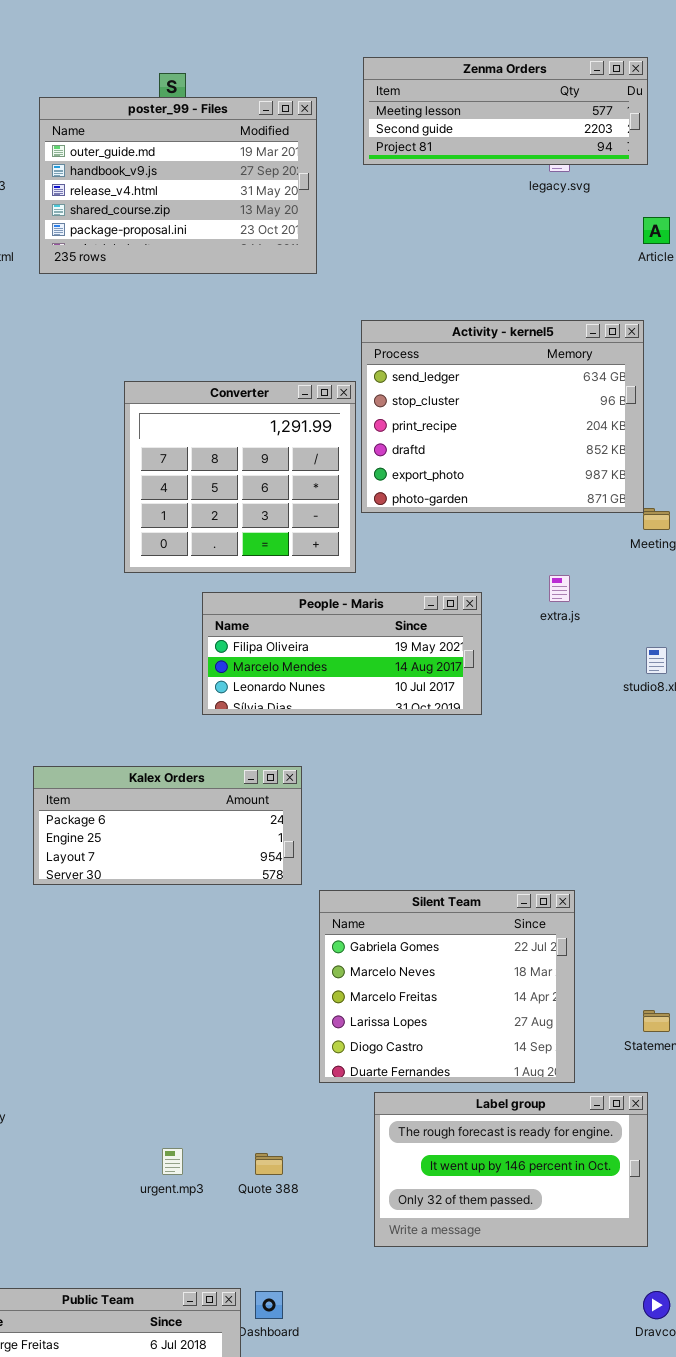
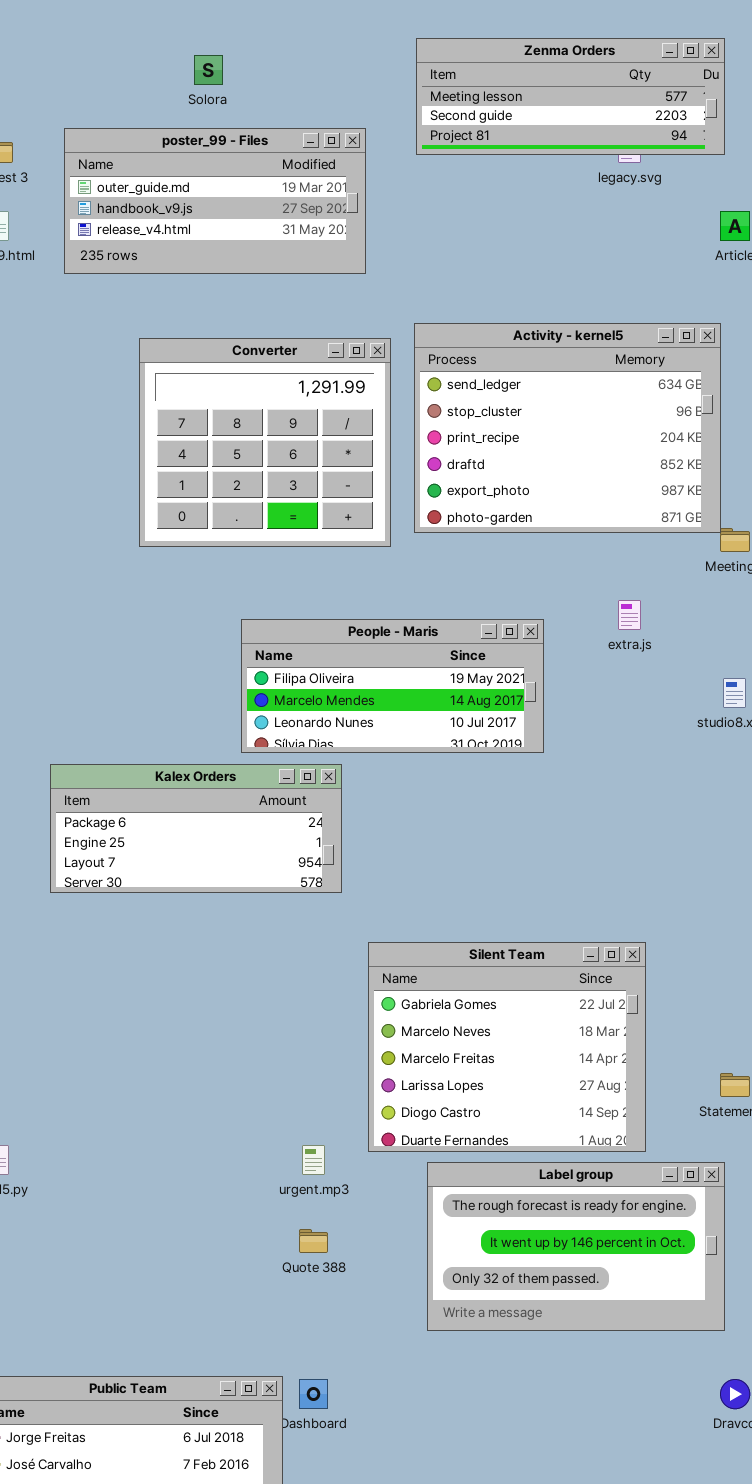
poster_99 - Files: [39,97,317,274] -> [64,128,366,274], resized
Converter: [124,381,356,573] -> [139,338,391,547], moved
Kalex Orders: [33,766,302,885] -> [50,764,342,893], moved
urgent.mp3: [162,1148,183,1175] -> [302,1145,325,1175], moved

